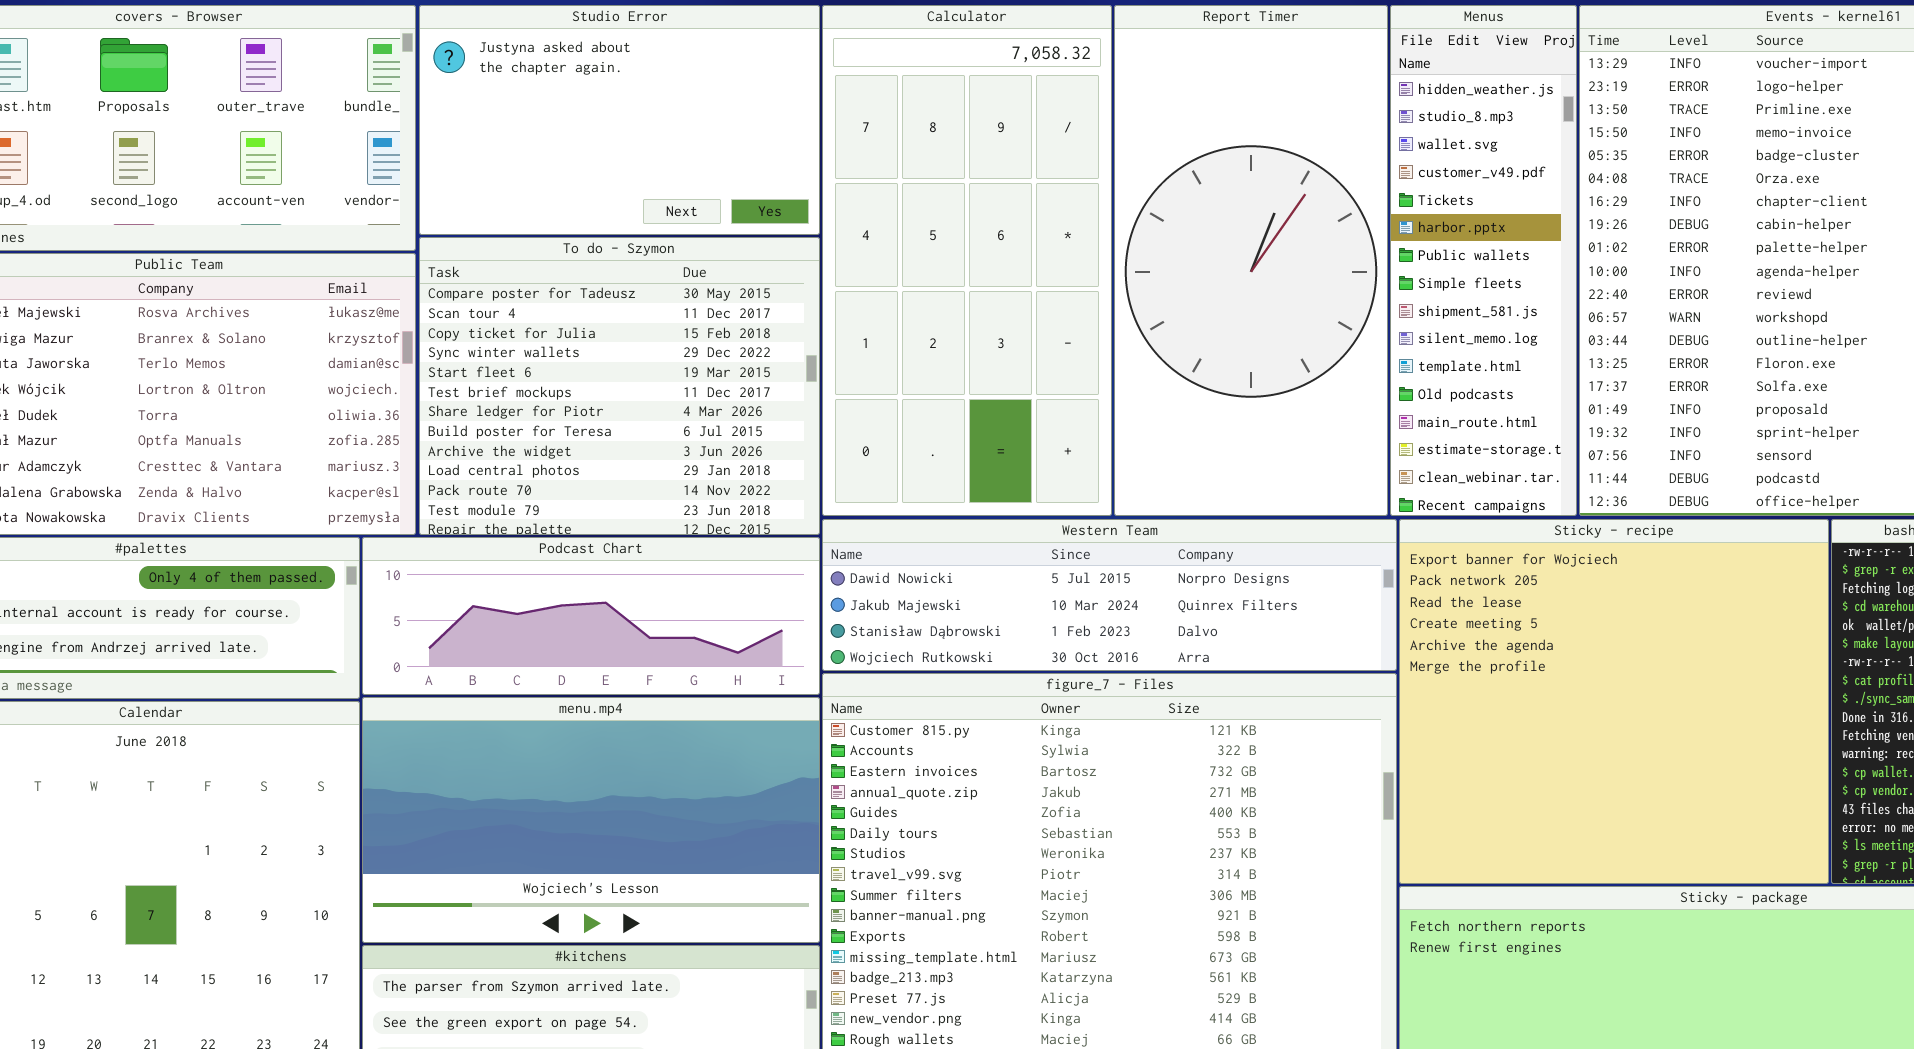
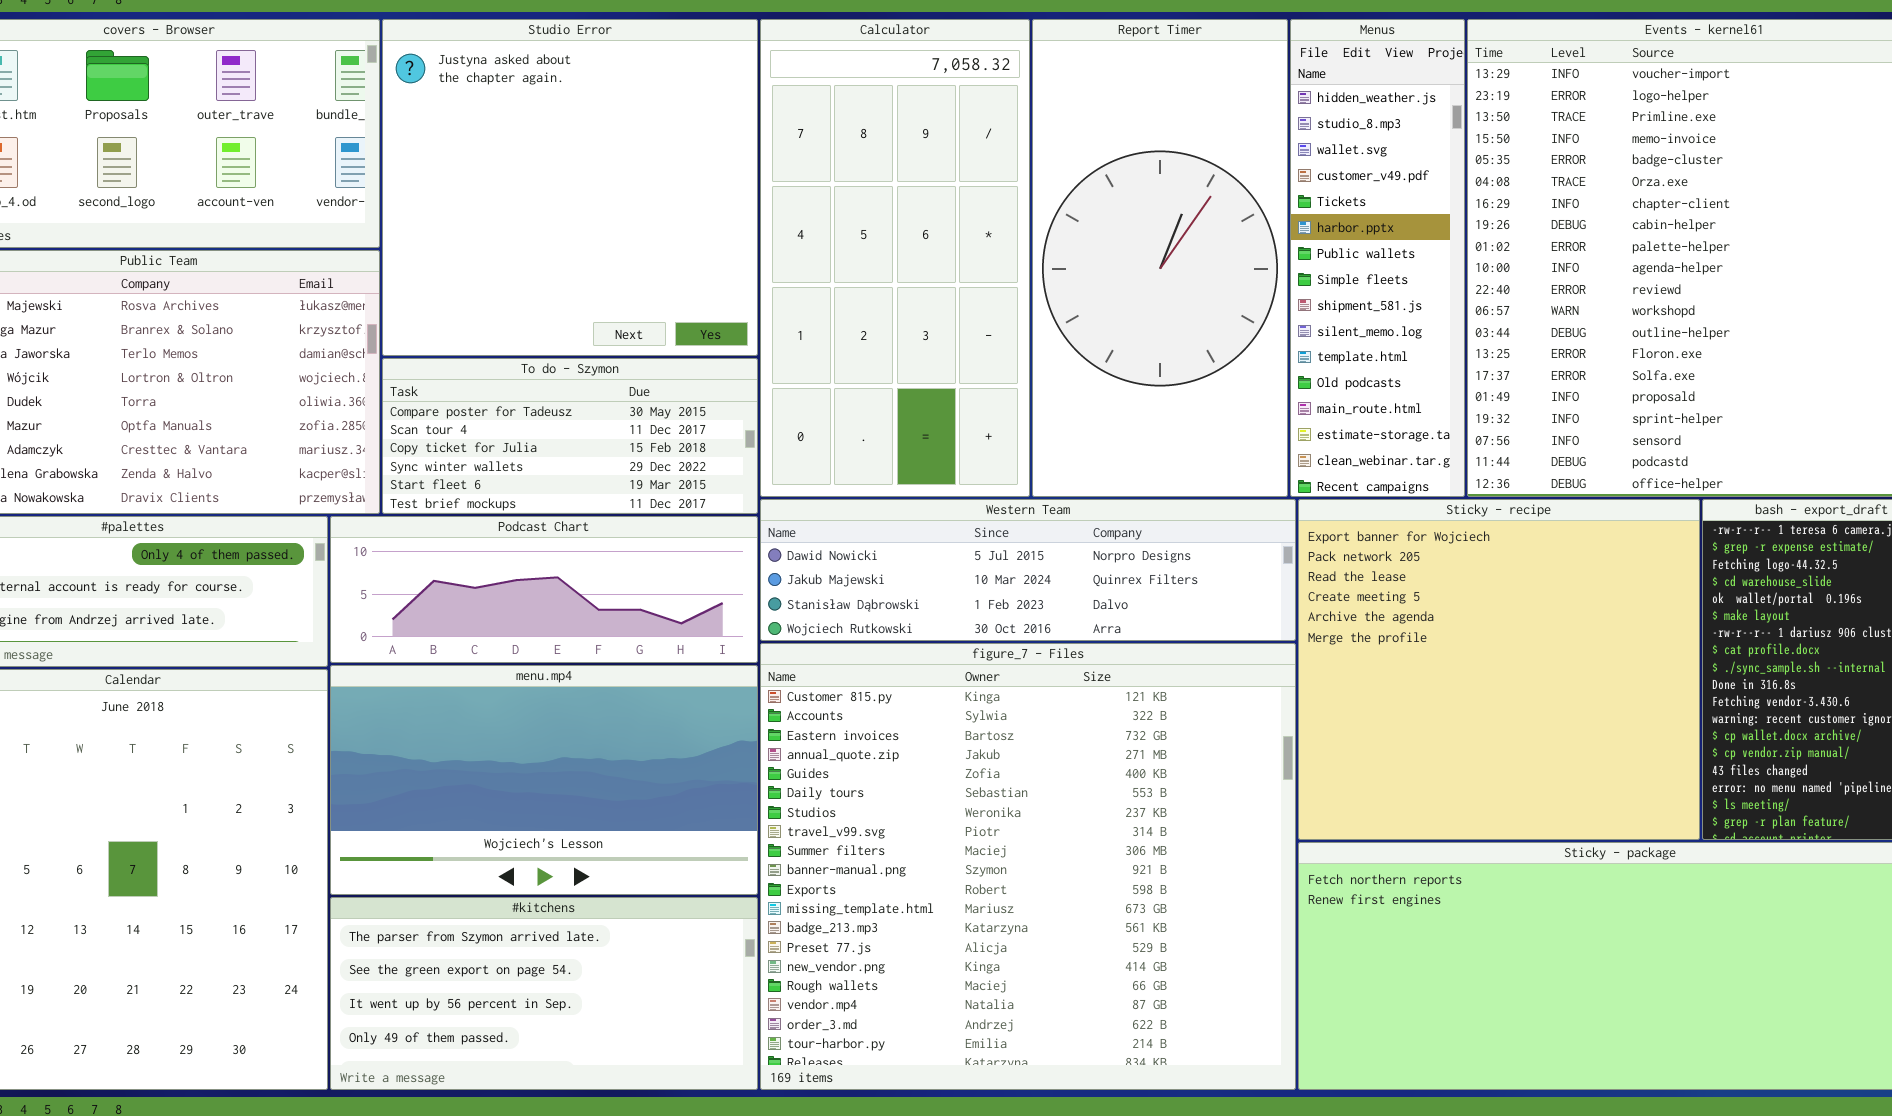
Studio Error: [419,5,820,235] -> [382,19,758,356], resized
To do - Szymon: [419,237,820,535] -> [382,358,758,514], resized

